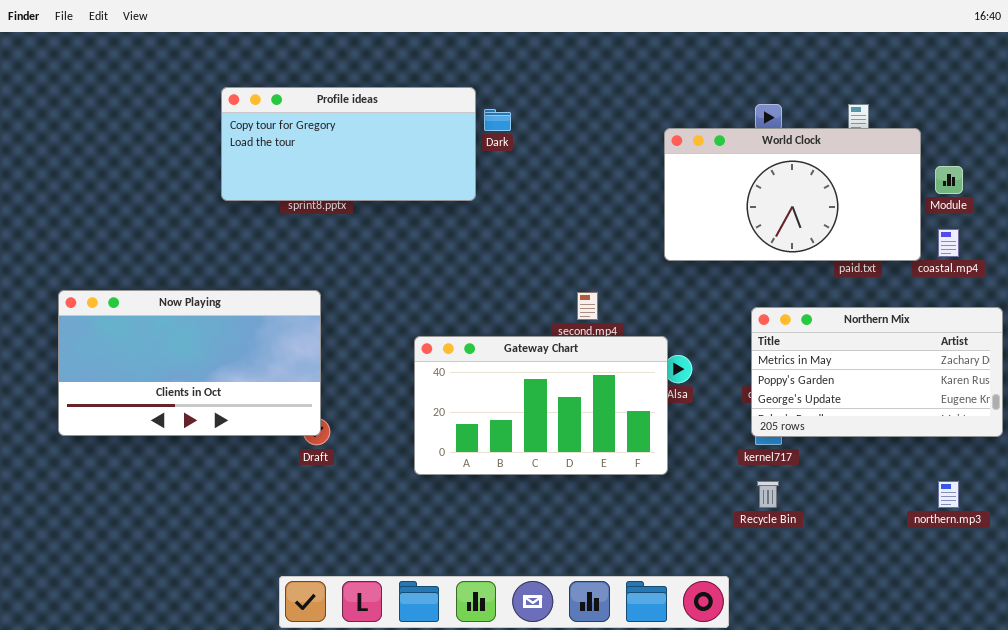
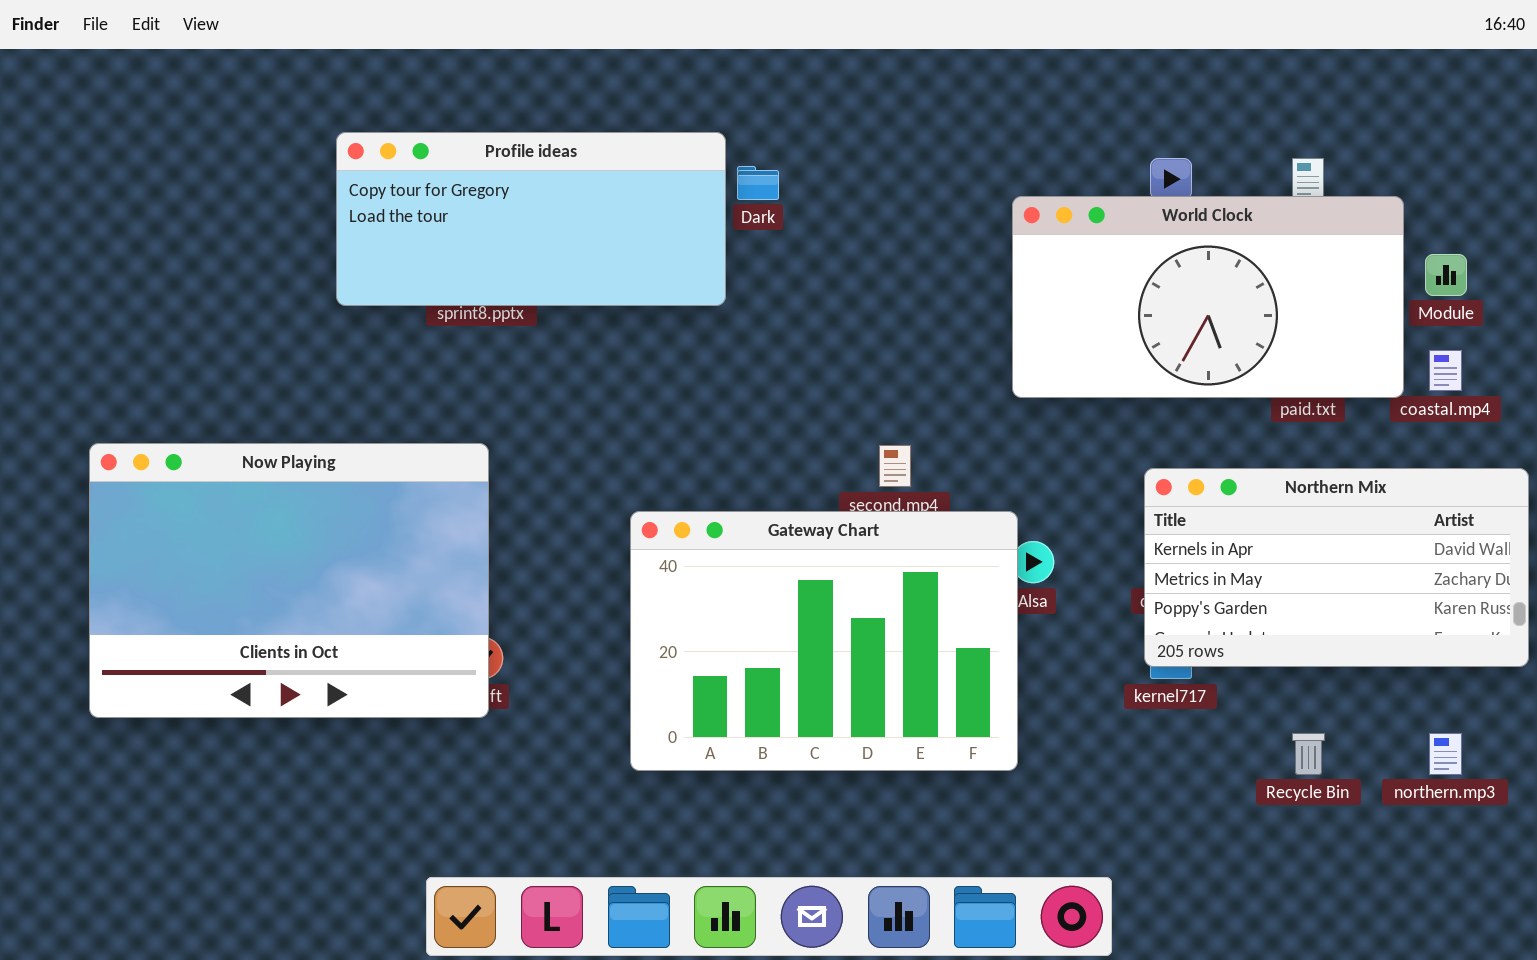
Now Playing: [58,290,321,436] -> [89,443,489,718], resized
Northern Mix: [751,307,1003,437] -> [1144,468,1529,667], scrolled up 1 row
Gateway Chart: [414,336,668,475] -> [630,511,1018,771], resized
Recycle Bin: [757,481,779,508] -> [1292,733,1325,775], moved

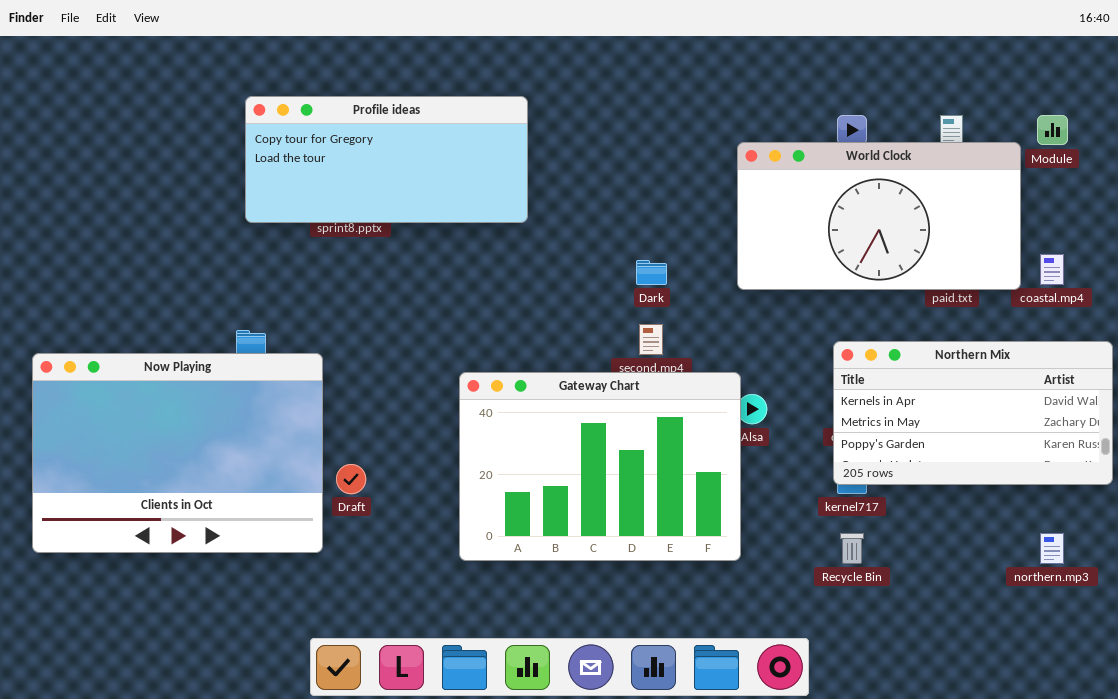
Dark: [737,166,779,200] -> [636,260,667,285], moved
Module: [1425,254,1467,296] -> [1037,115,1068,145], moved
Now Playing: [89,443,489,718] -> [32,353,323,553], moved
Recycle Bin: [1292,733,1325,775] -> [840,533,864,564], moved

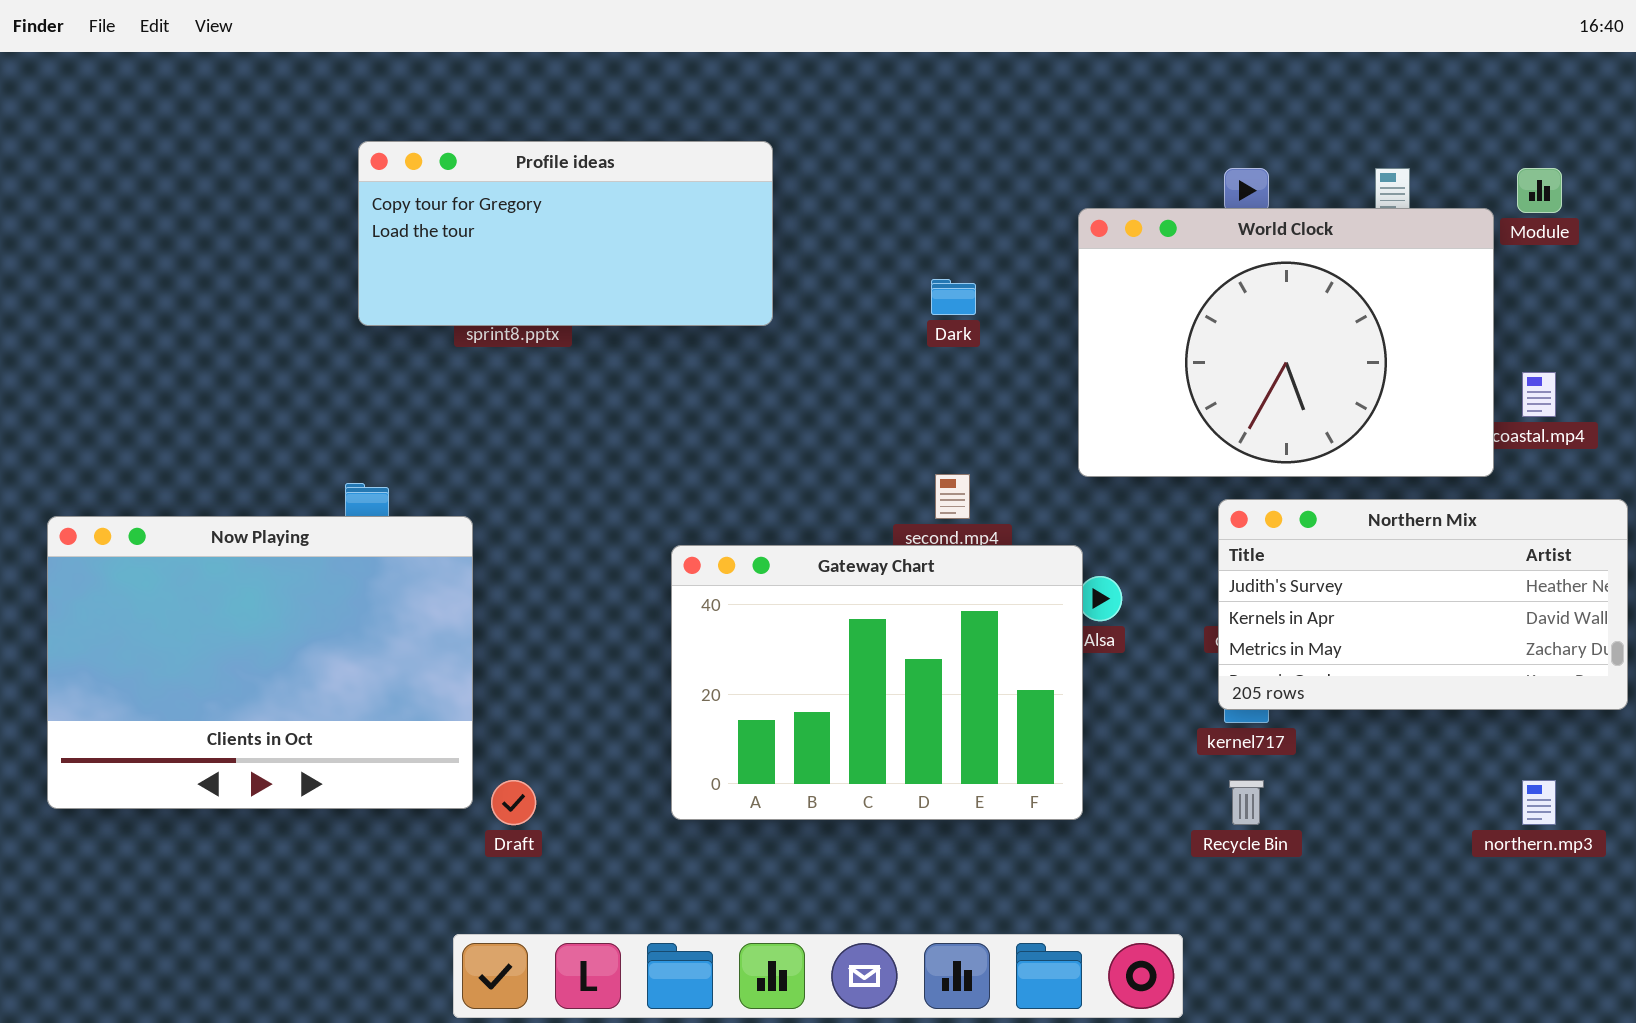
World Clock: [737,142,1021,290] -> [1078,208,1494,477], resized
Dark: [636,260,667,285] -> [931,279,976,315], moved
Northern Mix: [833,341,1113,485] -> [1218,499,1628,710], scrolled up 1 row
Draft: [336,464,366,494] -> [491,780,536,825], moved

